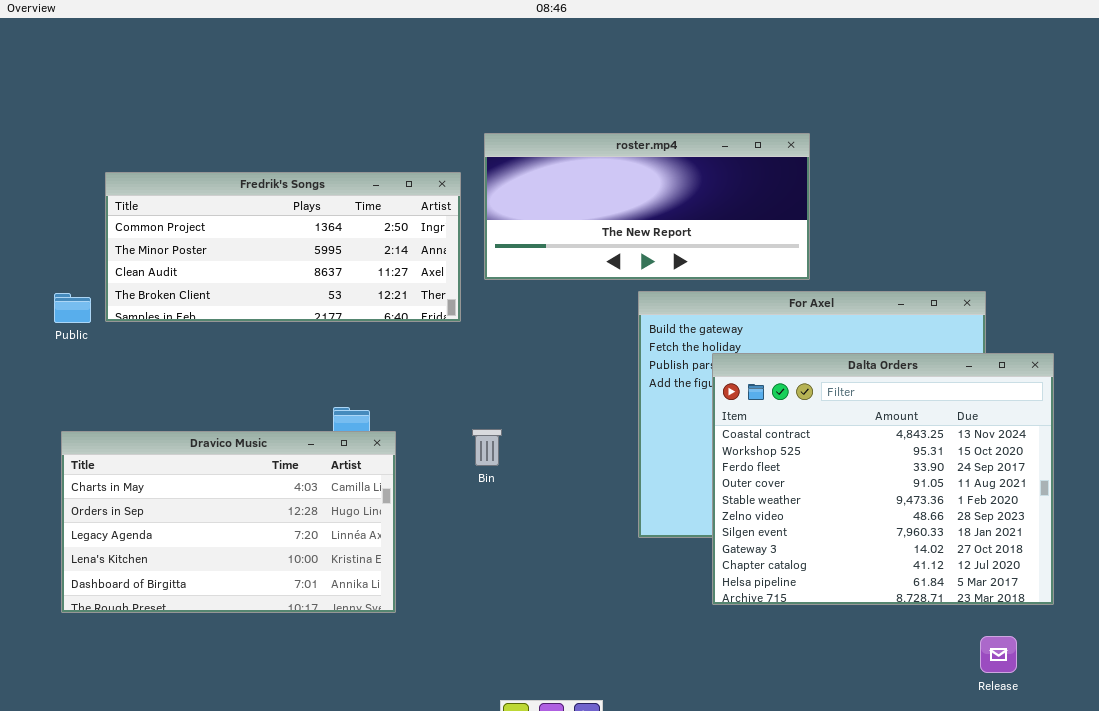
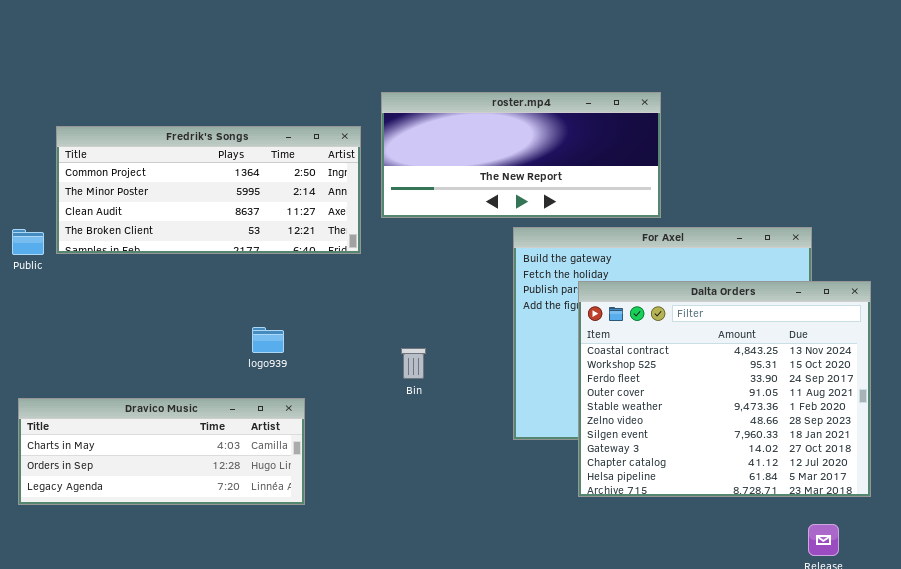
Bin: [472,429,502,466] -> [401,348,426,379], moved
Dravico Music: [61,431,396,613] -> [18,398,305,505], resized

